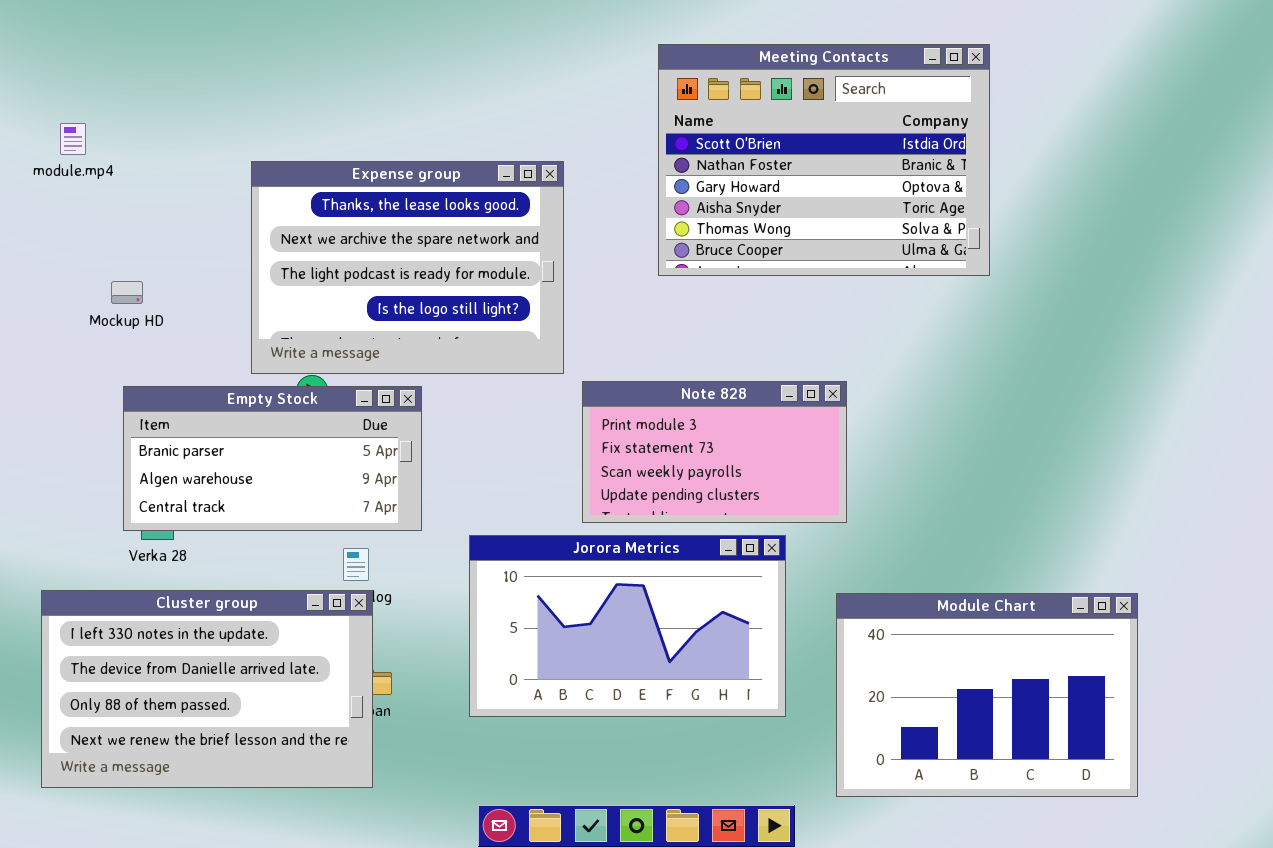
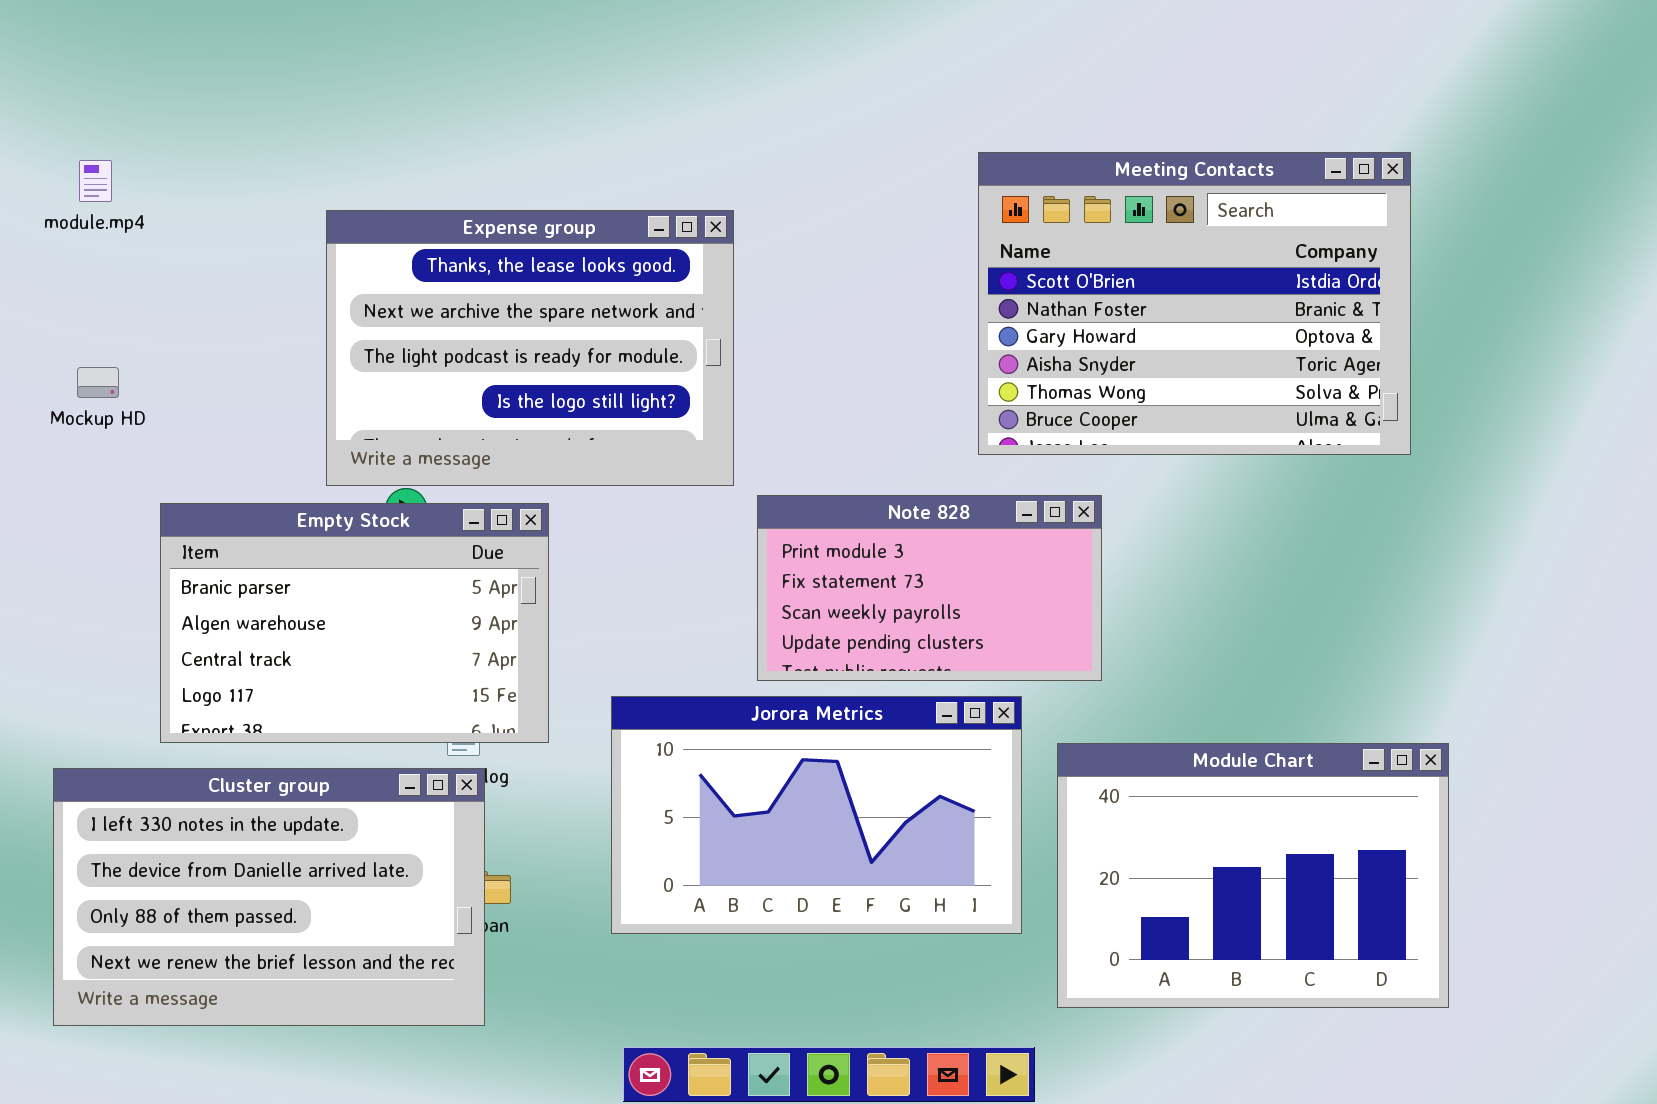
Meeting Contacts: [658,44,990,276] -> [978,152,1411,455], moved
Mockup HD: [111,281,143,304] -> [77,367,119,398], moved
Empty Stock: [123,386,422,531] -> [160,503,549,743], resized
Module Chart: [836,593,1138,797] -> [1057,743,1449,1008], moved

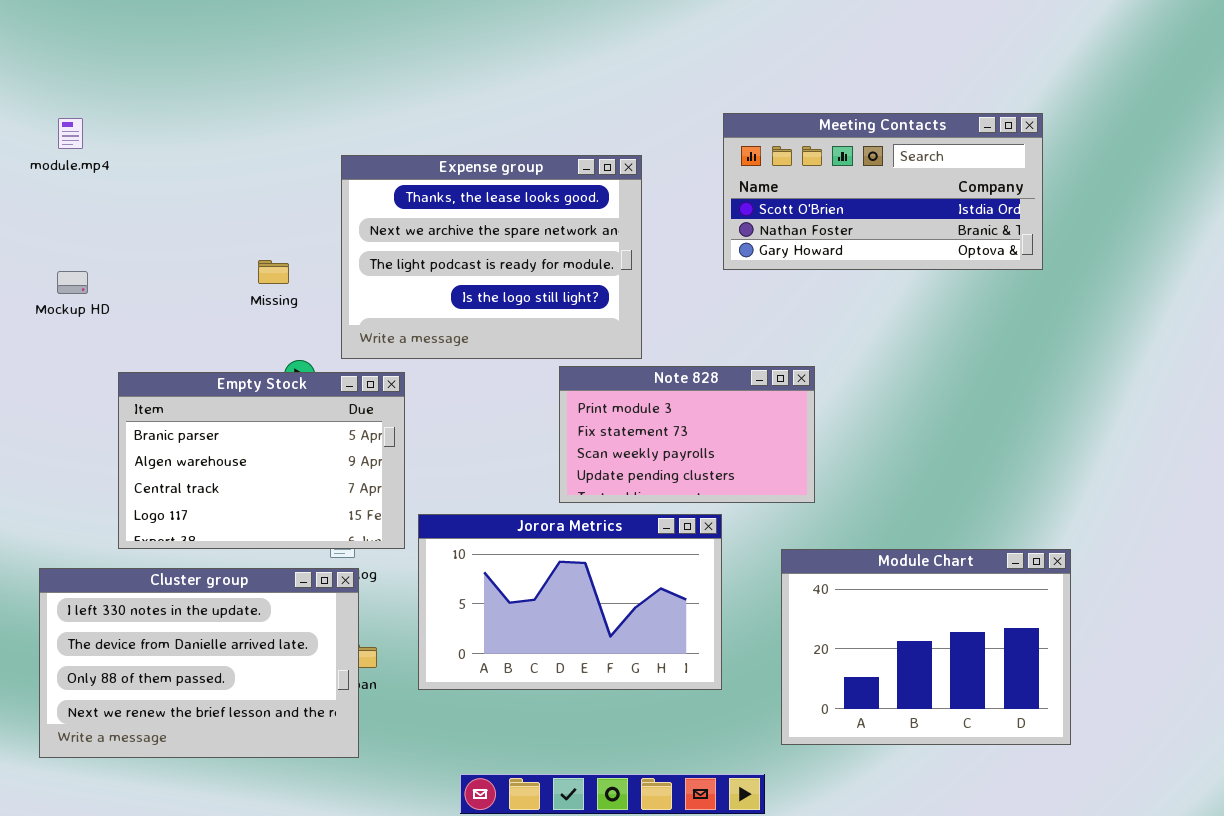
Meeting Contacts: [978,152,1411,455] -> [723,113,1043,270], resized
Expense group: [326,210,734,486] -> [341,155,642,359], moved
Jorora Metrics: [611,696,1022,934] -> [418,514,722,690], moved

